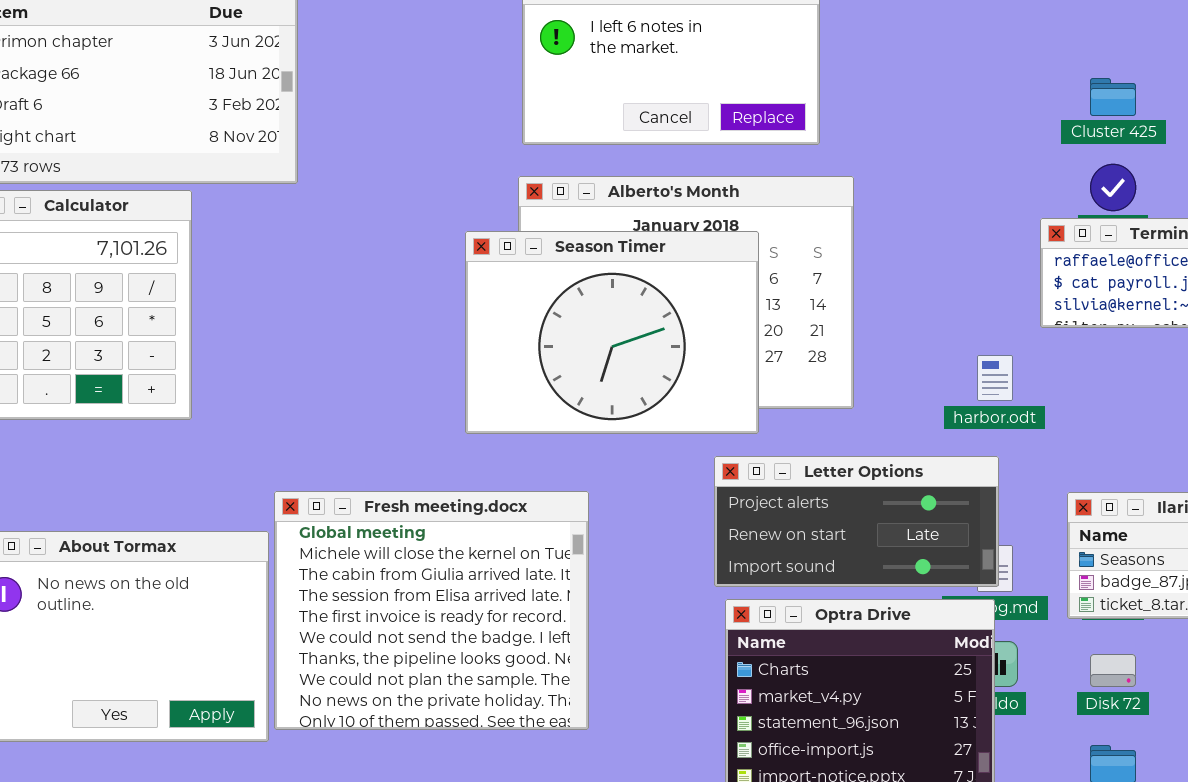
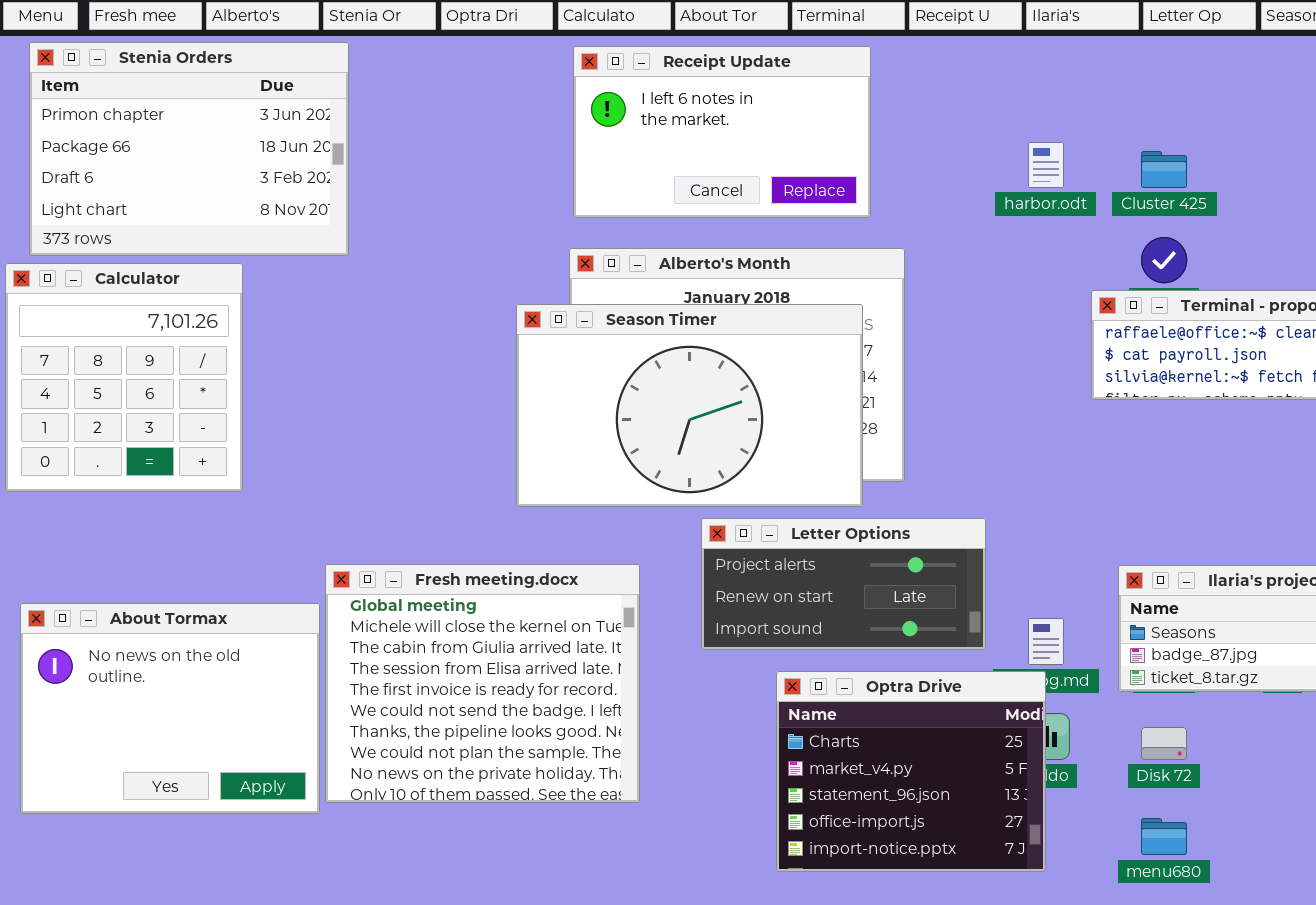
Season Timer: [465,231,759,434] -> [516,304,863,507], resized
harbor.odt: [977,355,1013,401] -> [1028,142,1064,188], moved
Letter Options: [714,456,999,587] -> [701,518,986,650], moved

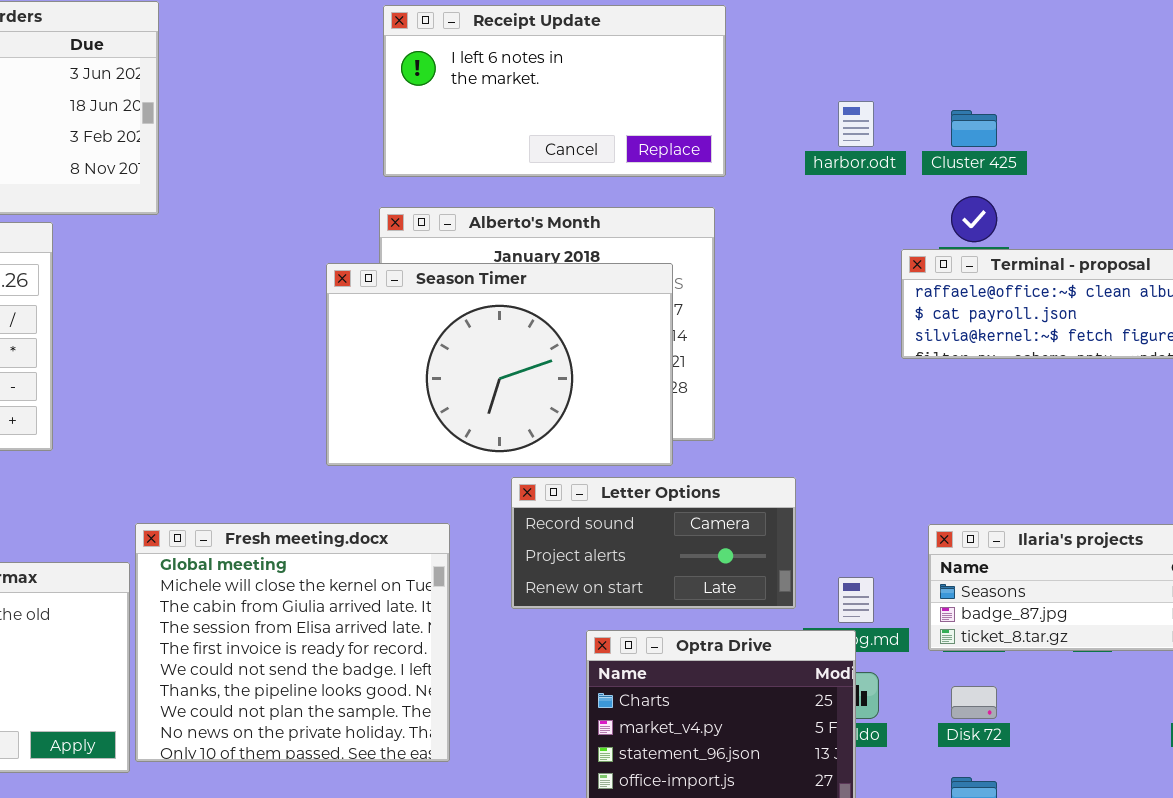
Receipt Update: [573,46,871,218] -> [383,5,726,177], resized
Letter Options: [701,518,986,650] -> [511,477,796,609], scrolled up 1 row

